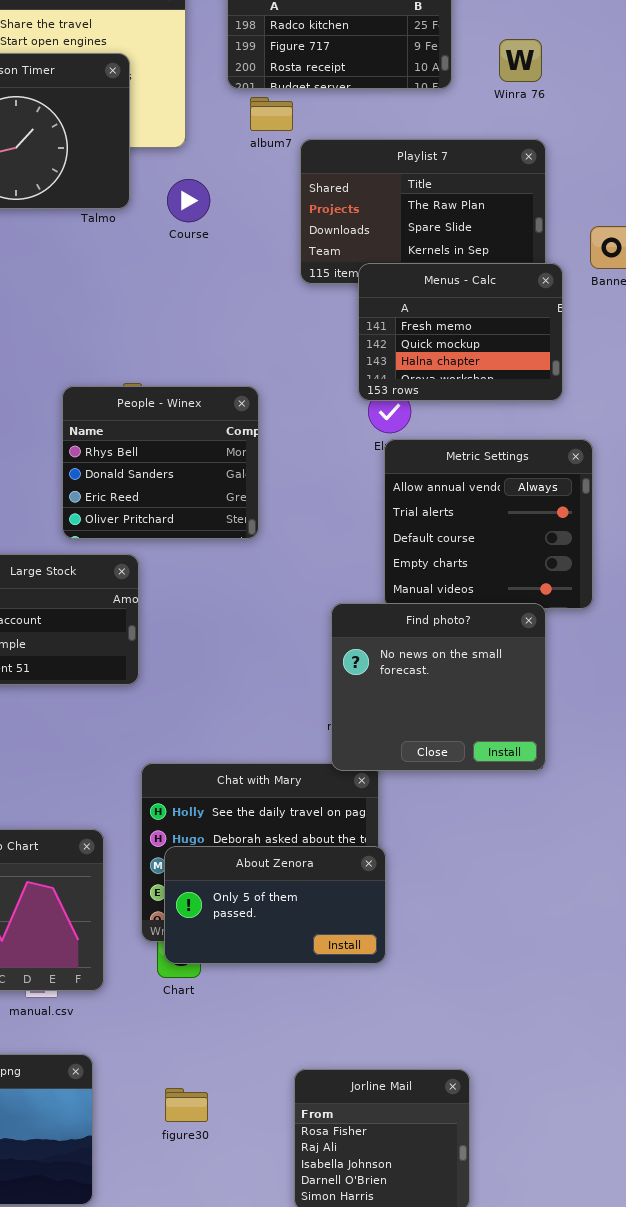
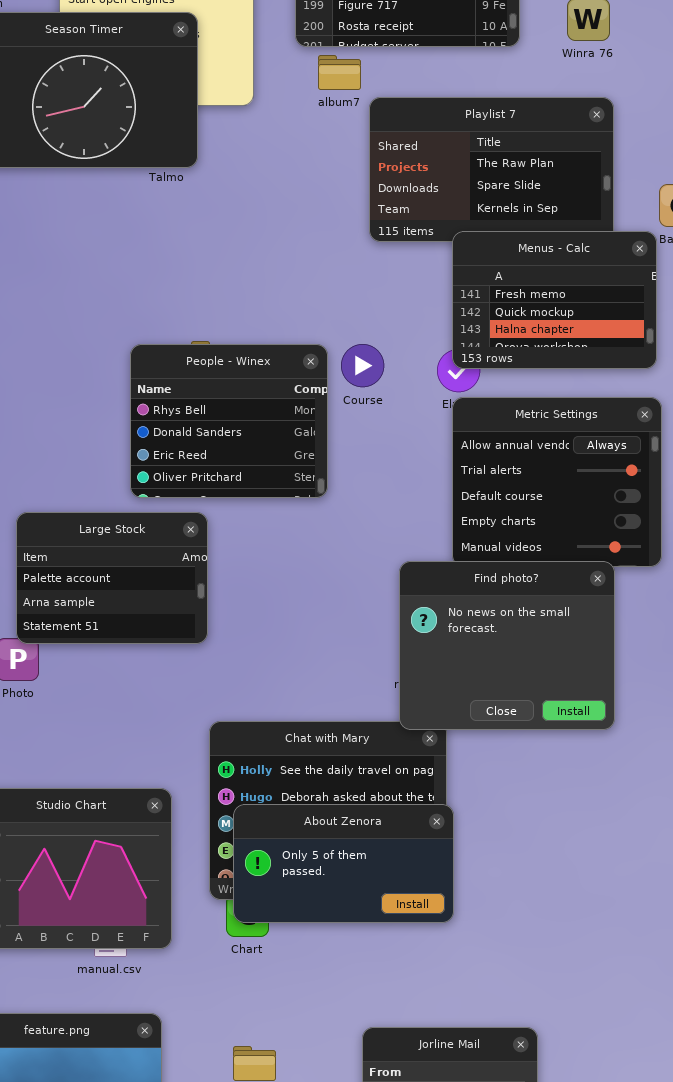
Course: [167,179,210,222] -> [341,344,384,387], moved
Menus - Calc: [358,263,563,401] -> [452,231,657,369], moved

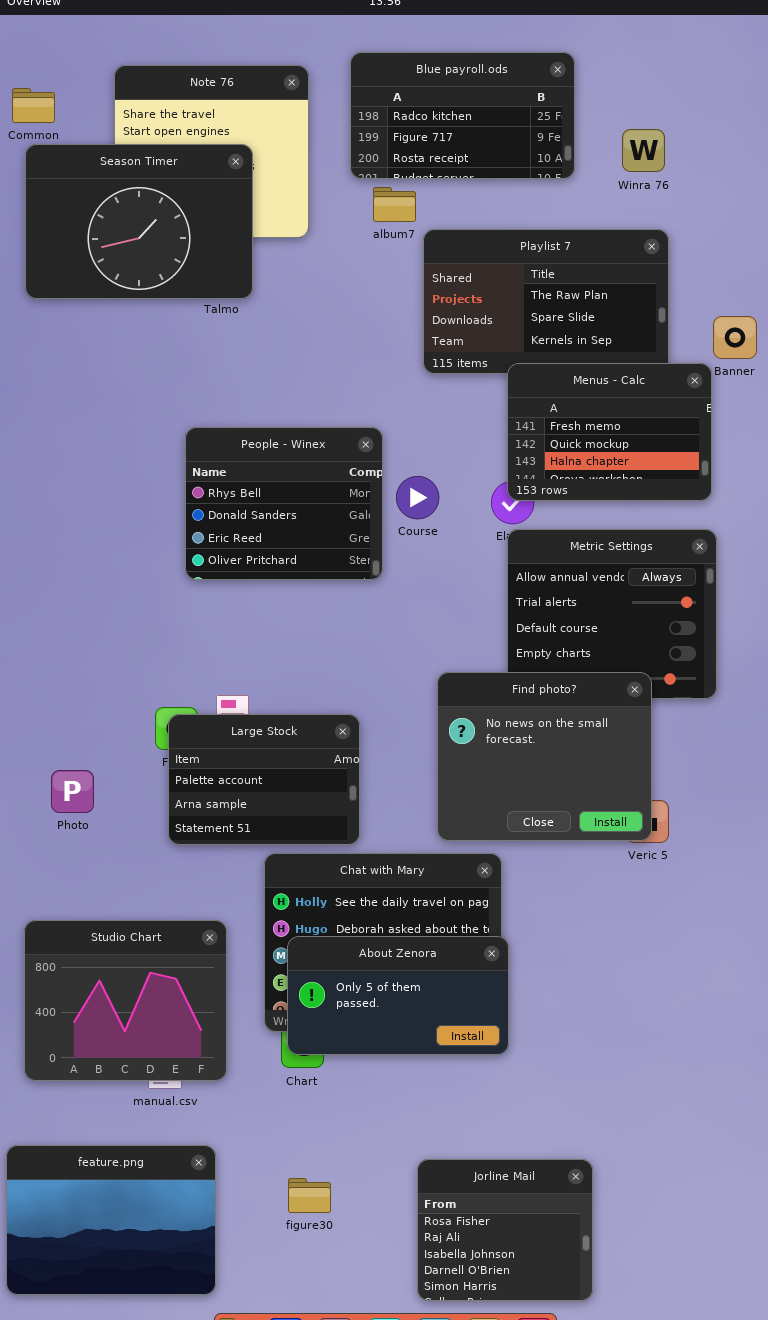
People - Winex: [130,344,328,498] -> [185,427,383,580], moved
Large Stock: [16,512,208,644] -> [168,714,360,845], moved
Find photo?: [399,561,615,730] -> [437,672,652,841], moved

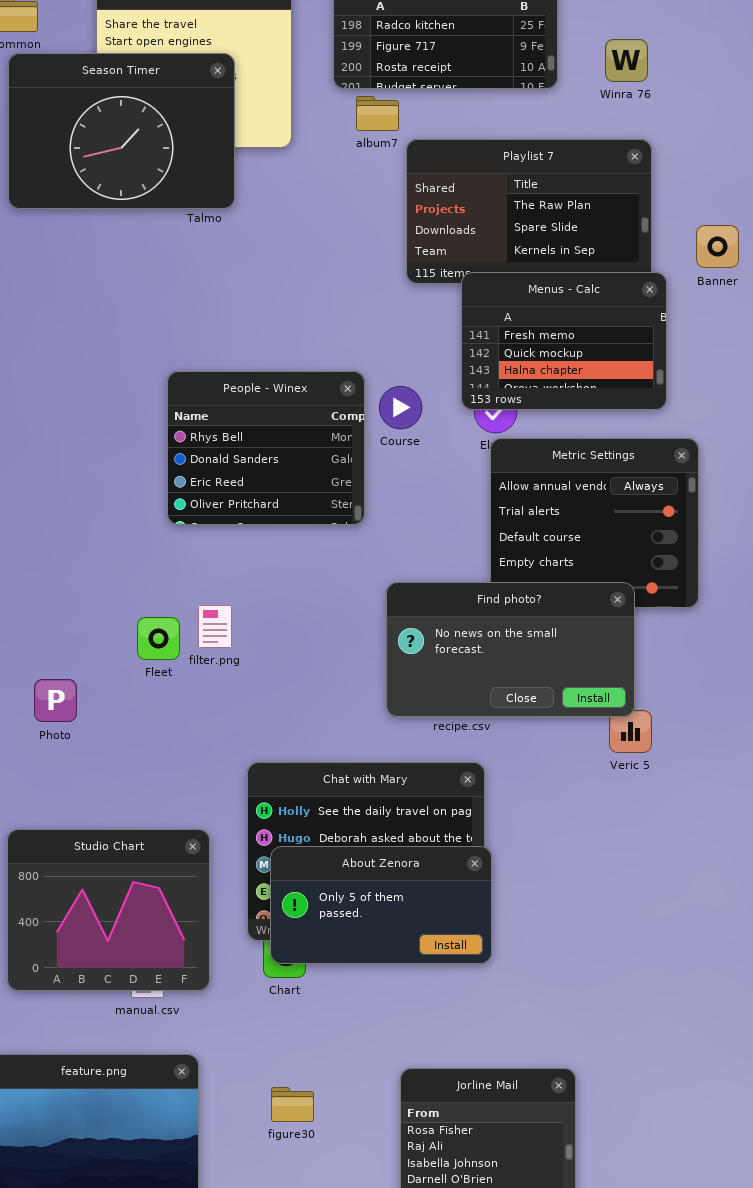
Menus - Calc: [507,363,712,501] -> [461,272,667,410], moved
People - Winex: [185,427,383,580] -> [167,371,365,525], moved
Find photo?: [437,672,652,841] -> [386,582,635,717], resized
Large Stock: [168,714,360,845] -> none, closed

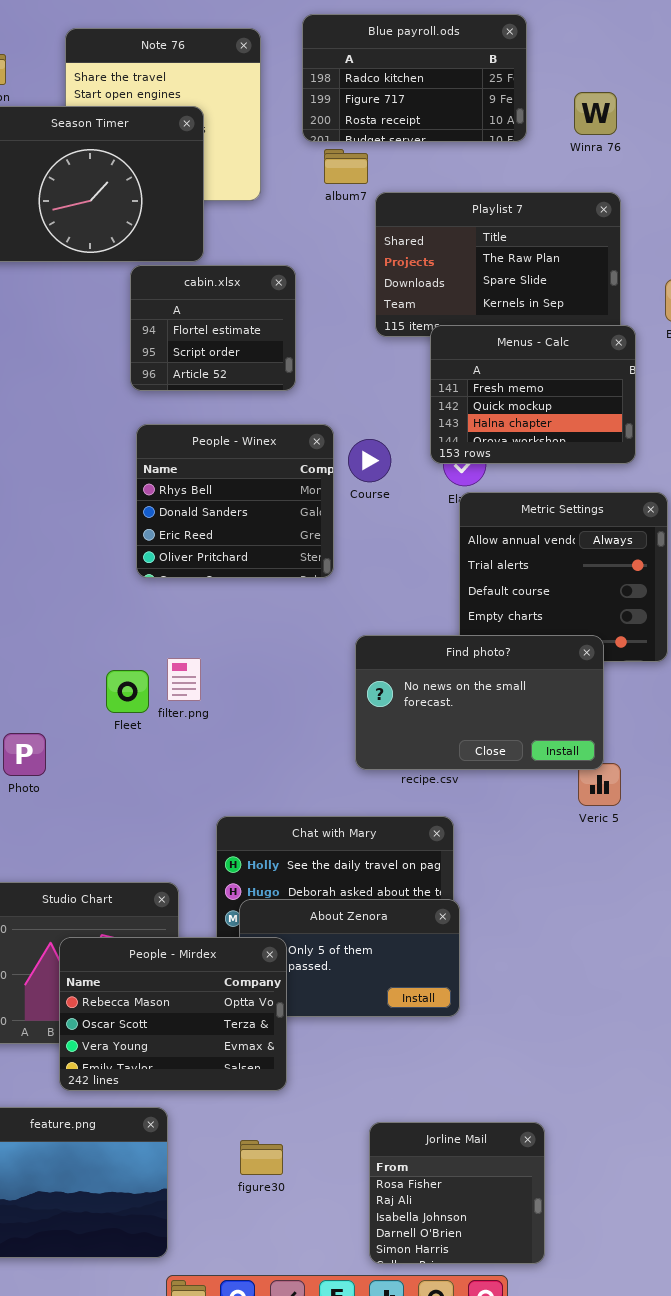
cabin.xlsx: none -> [130,265,296,391], opened
People - Mirdex: none -> [59,937,287,1091], opened

